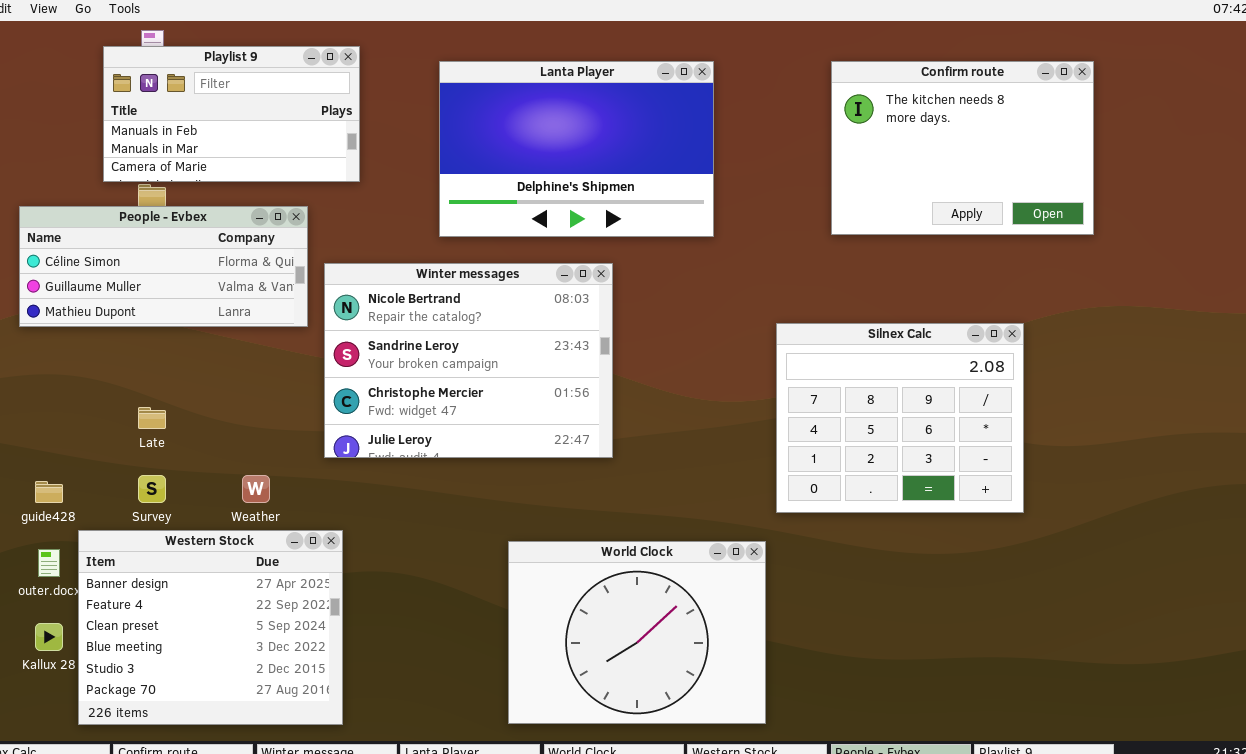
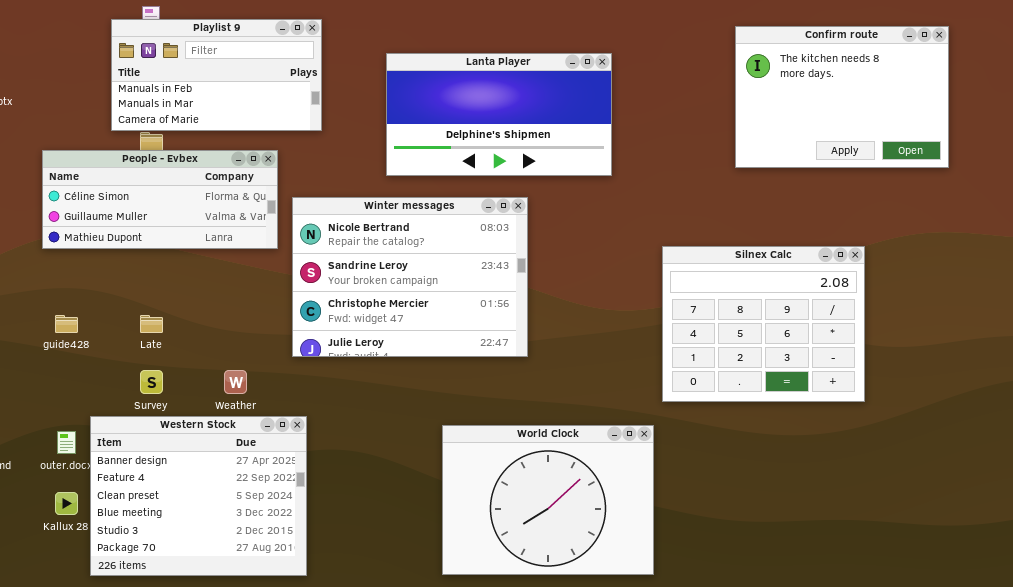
Lanta Player: [439,61,714,237] -> [386,53,612,176], resized
Confirm route: [831,61,1094,235] -> [735,26,949,168], moved
guide428: [35,481,63,503] -> [55,315,78,333], moved

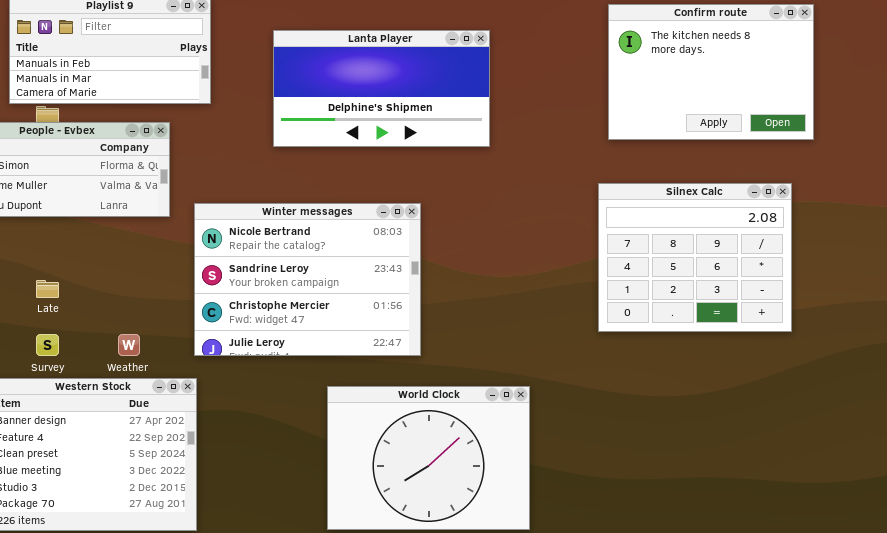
Winter messages: [292,197,528,357] -> [194,203,421,356], moved
Silnex Calc: [662,246,865,402] -> [598,183,792,332], moved

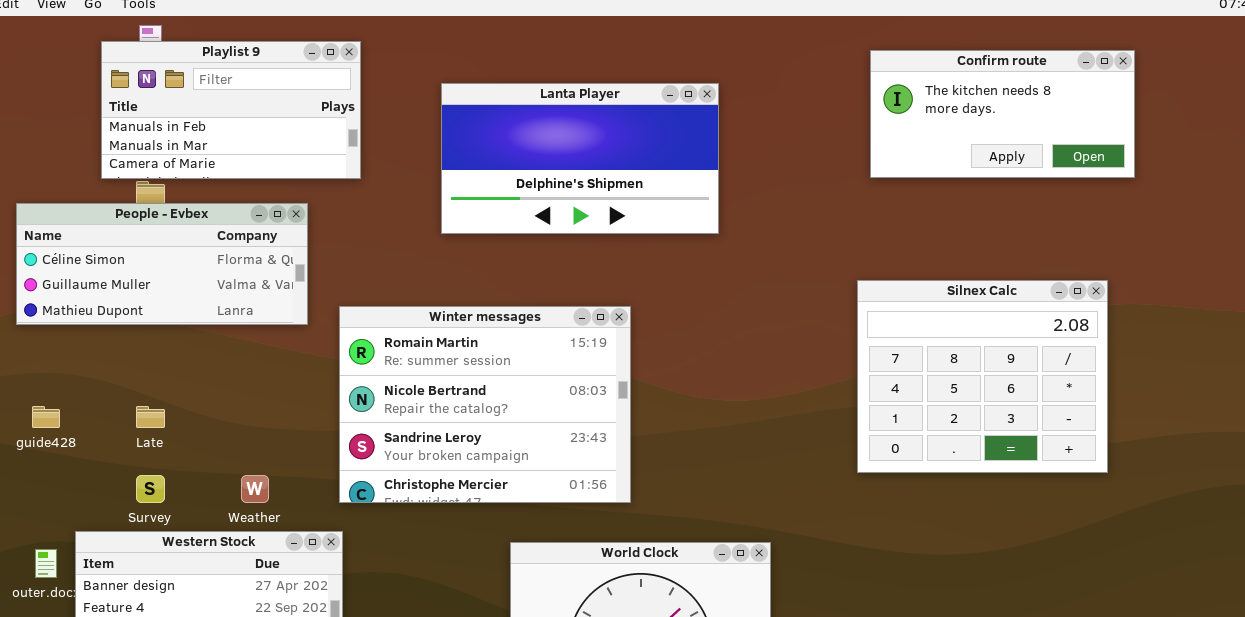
Confirm route: [608,4,814,140] -> [870,50,1135,178], resized
Winter messages: [194,203,421,356] -> [339,306,631,503], scrolled up 1 row

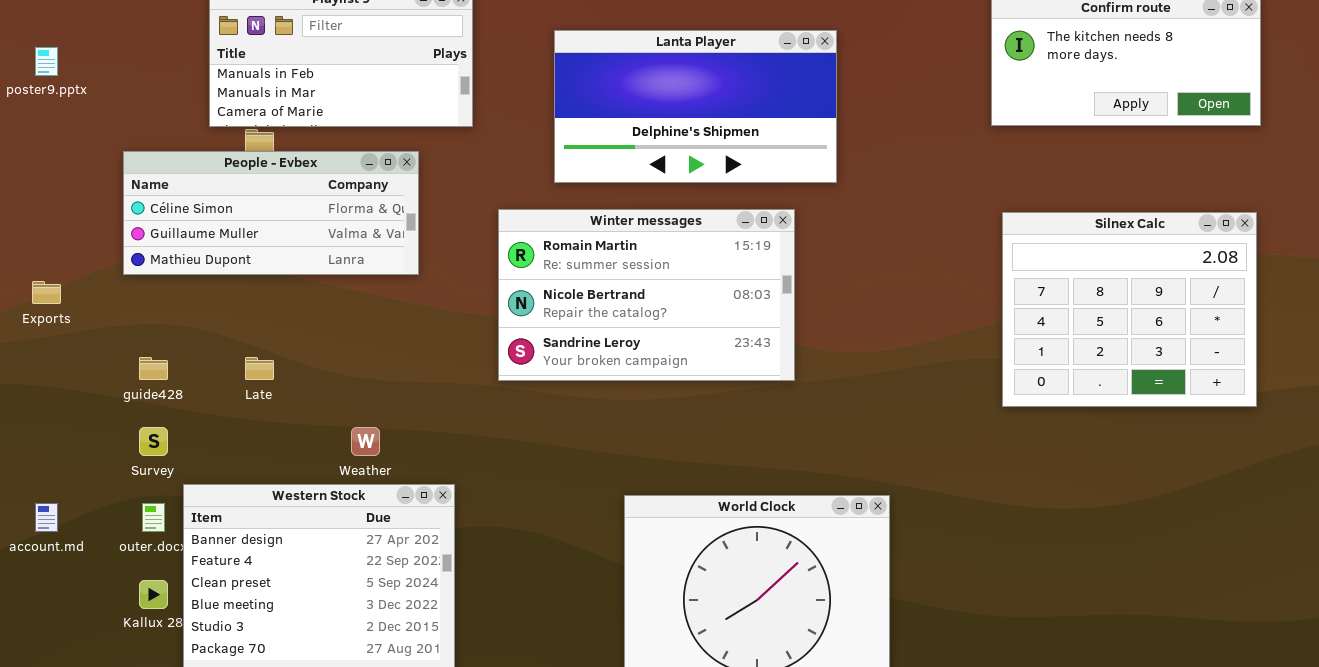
Silnex Calc: [857,280,1108,473] -> [1002,212,1257,407], moved
Winter messages: [339,306,631,503] -> [498,209,795,381], moved, resized
Survey: [136,475,165,503] -> [139,427,168,456], moved

